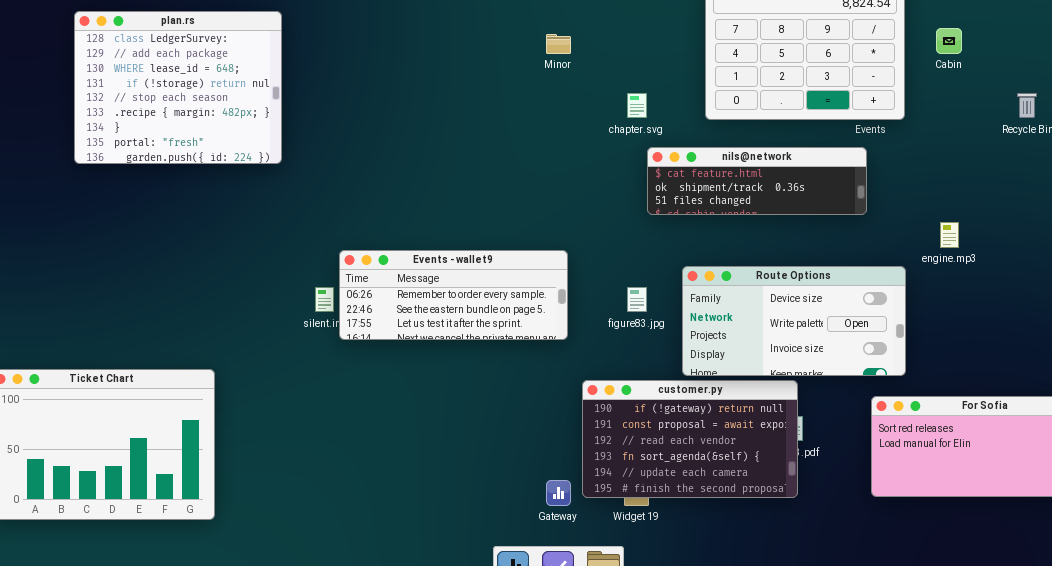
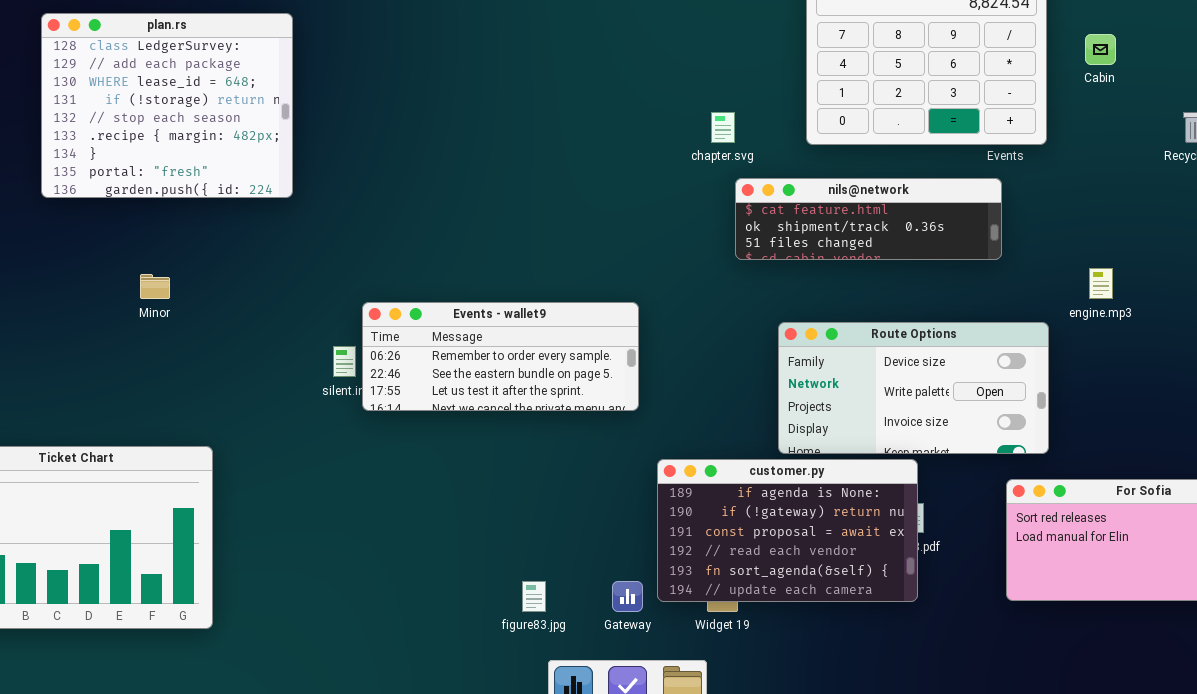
Minor: [546,34,571,54] -> [140,274,170,299], moved
figure83.jpg: [627,287,647,312] -> [522,581,546,612], moved
customer.py: [582,380,798,498] -> [657,459,918,602], scrolled up 1 row

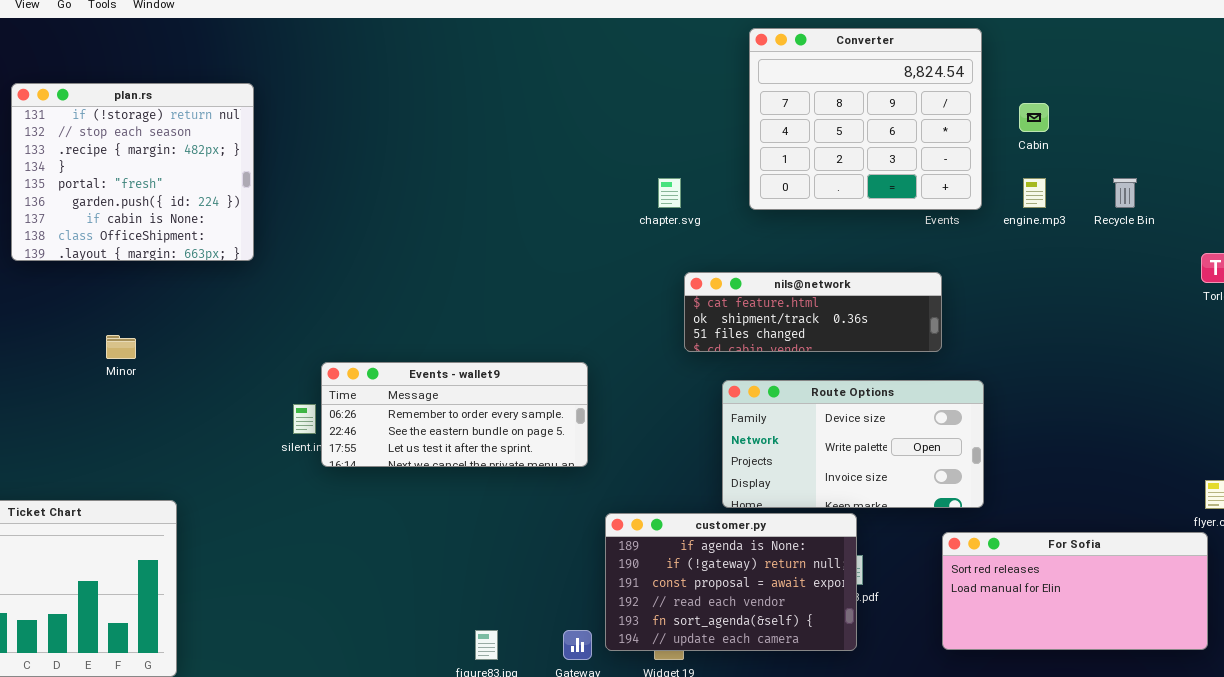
plan.rs: [41,13,293,198] -> [11,83,254,261], scrolled down 3 rows
nils@network: [735,178,1002,260] -> [684,272,942,352], moved
engine.mp3: [1089,268,1113,299] -> [1023,178,1046,208], moved

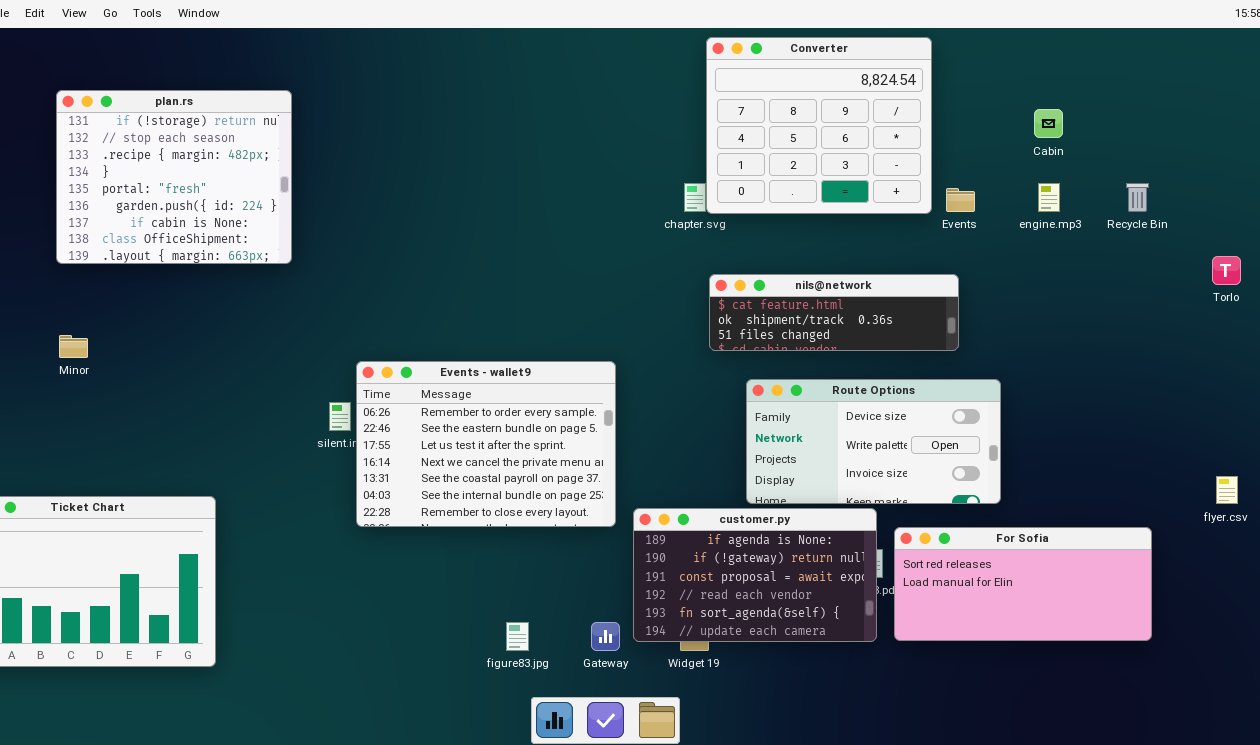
Converter: [749,28,982,210] -> [706,37,932,214], moved
Minor: [106,335,136,359] -> [59,335,88,358], moved
Events - wallet9: [321,362,588,467] -> [356,361,616,527], resized
For Sofia: [942,532,1208,650] -> [894,527,1152,641], moved

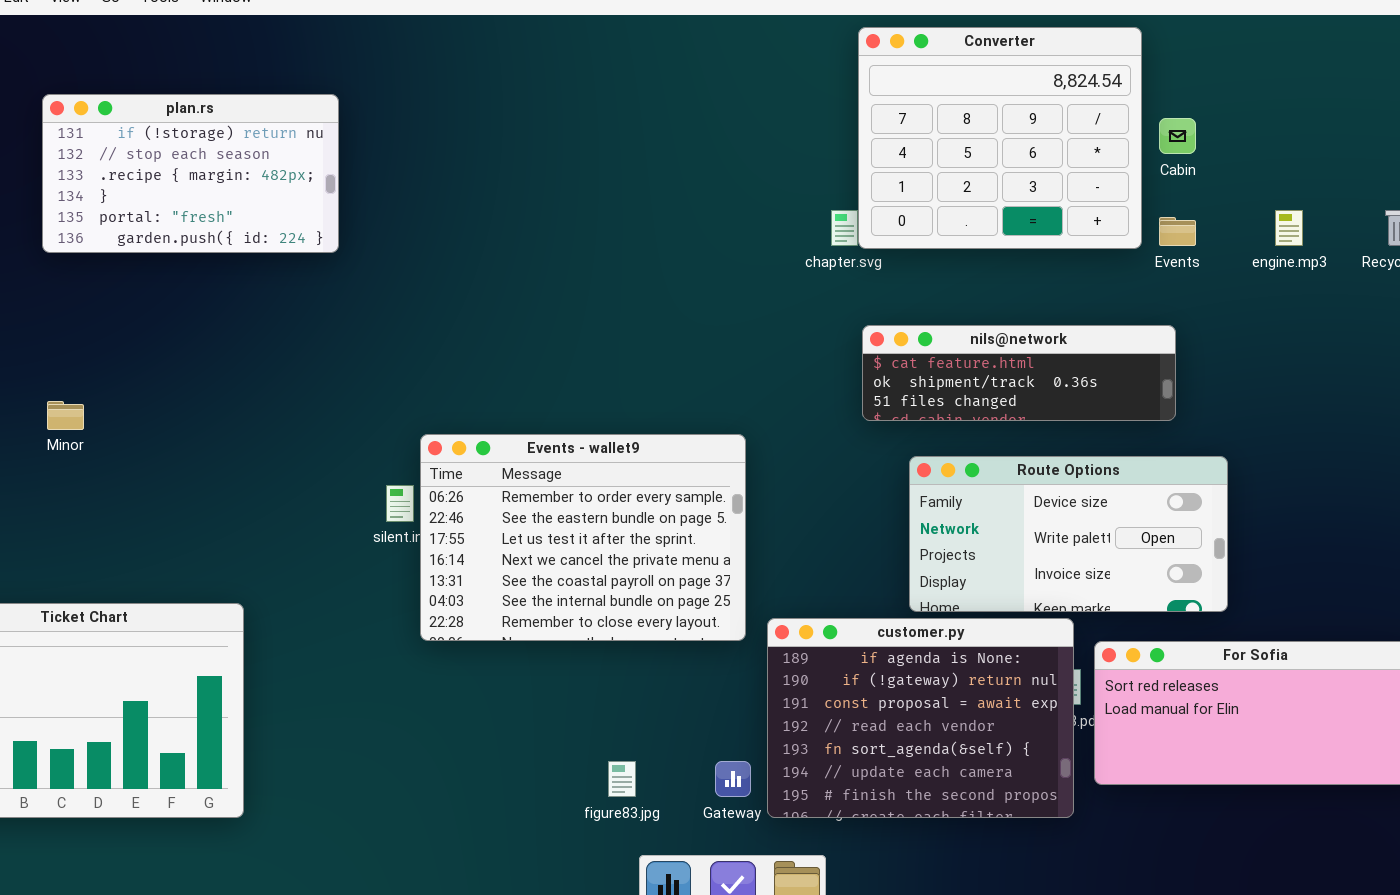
plan.rs: [56,90,292,264] -> [42,94,339,253], resized
Cabin: [1034,109,1063,138] -> [1159,118,1196,154], moved
customer.py: [633,508,877,642] -> [767,618,1074,818], resized

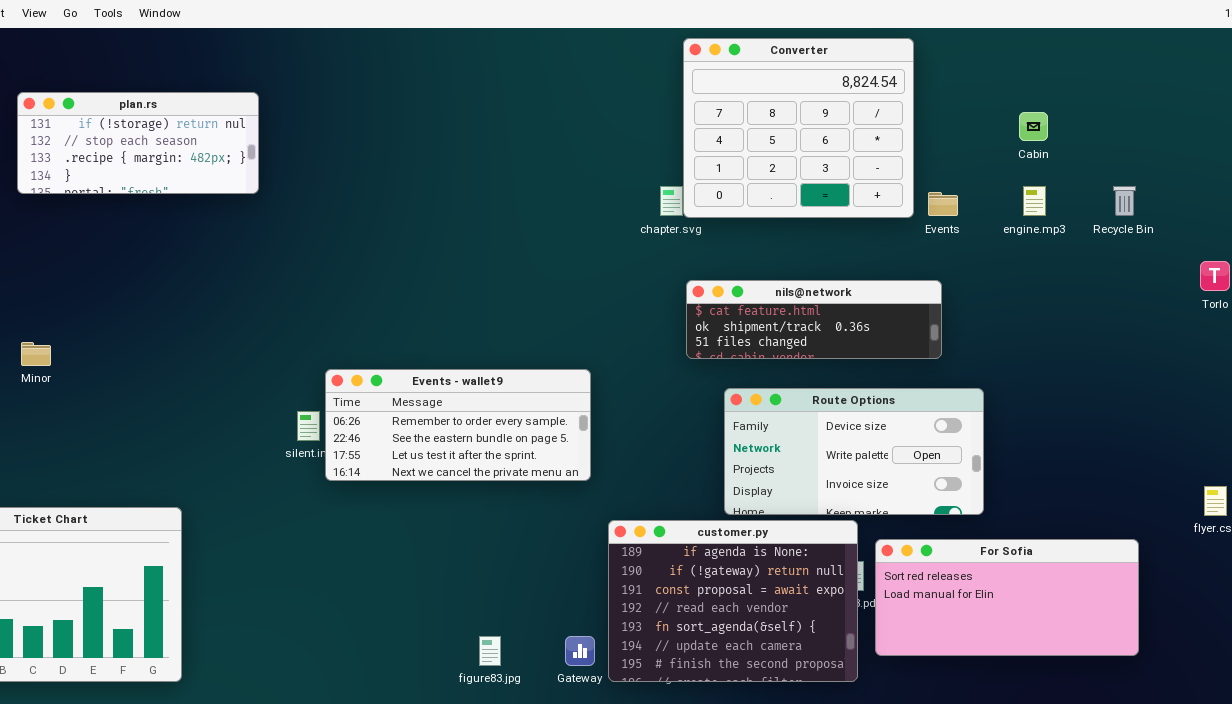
plan.rs: [42,94,339,253] -> [17,92,259,194], resized
Cabin: [1159,118,1196,154] -> [1019,112,1048,141], moved
Events - wallet9: [420,434,746,641] -> [325,369,591,481], resized

